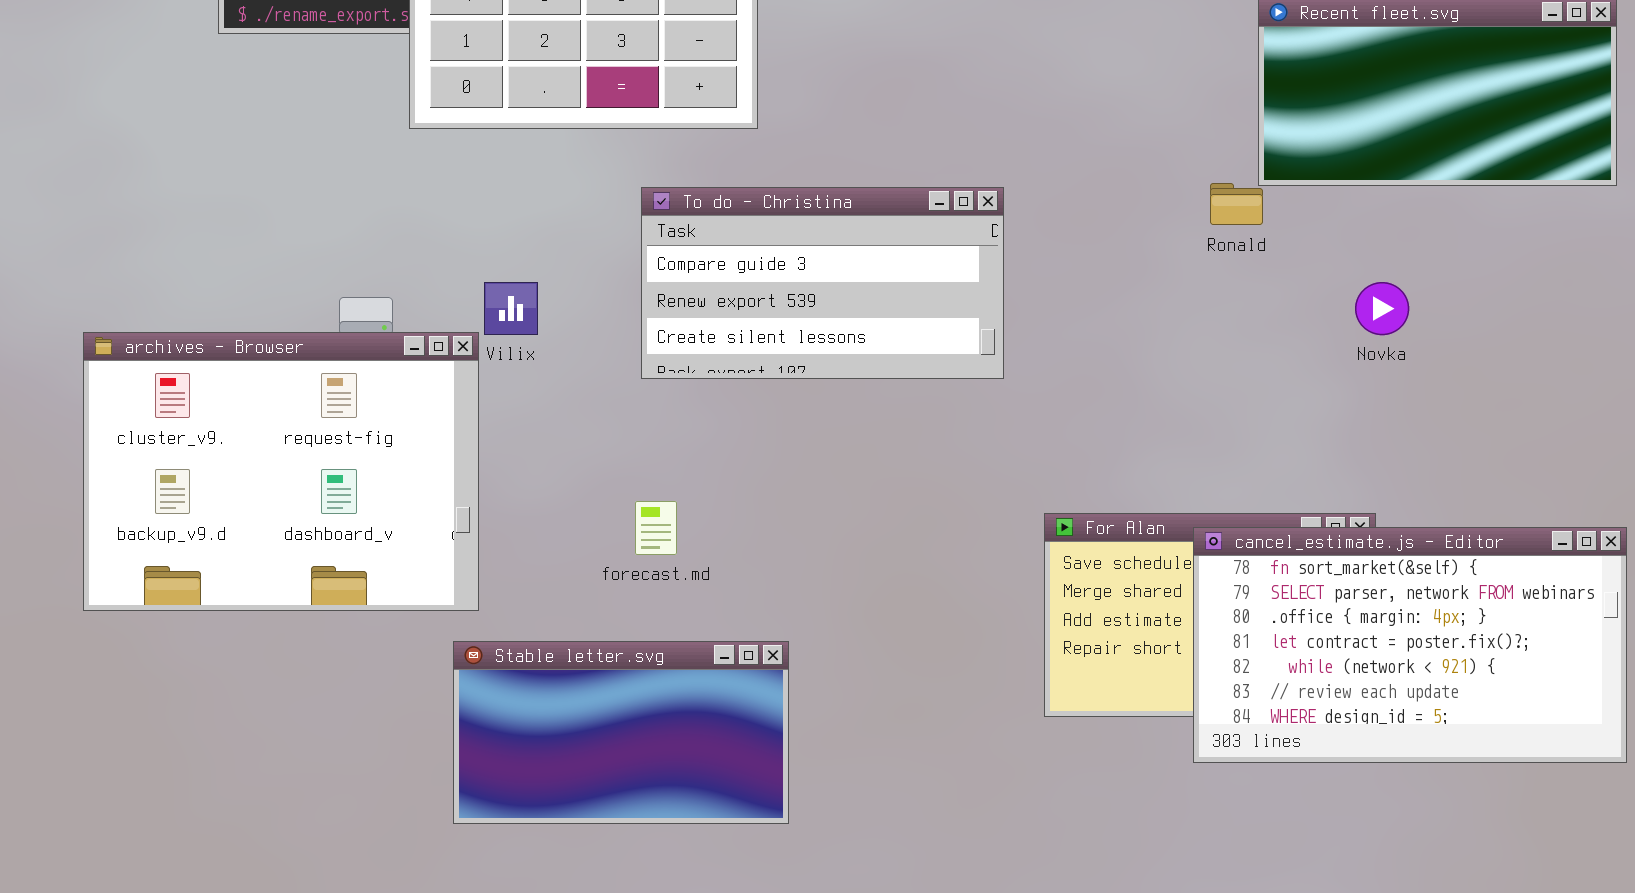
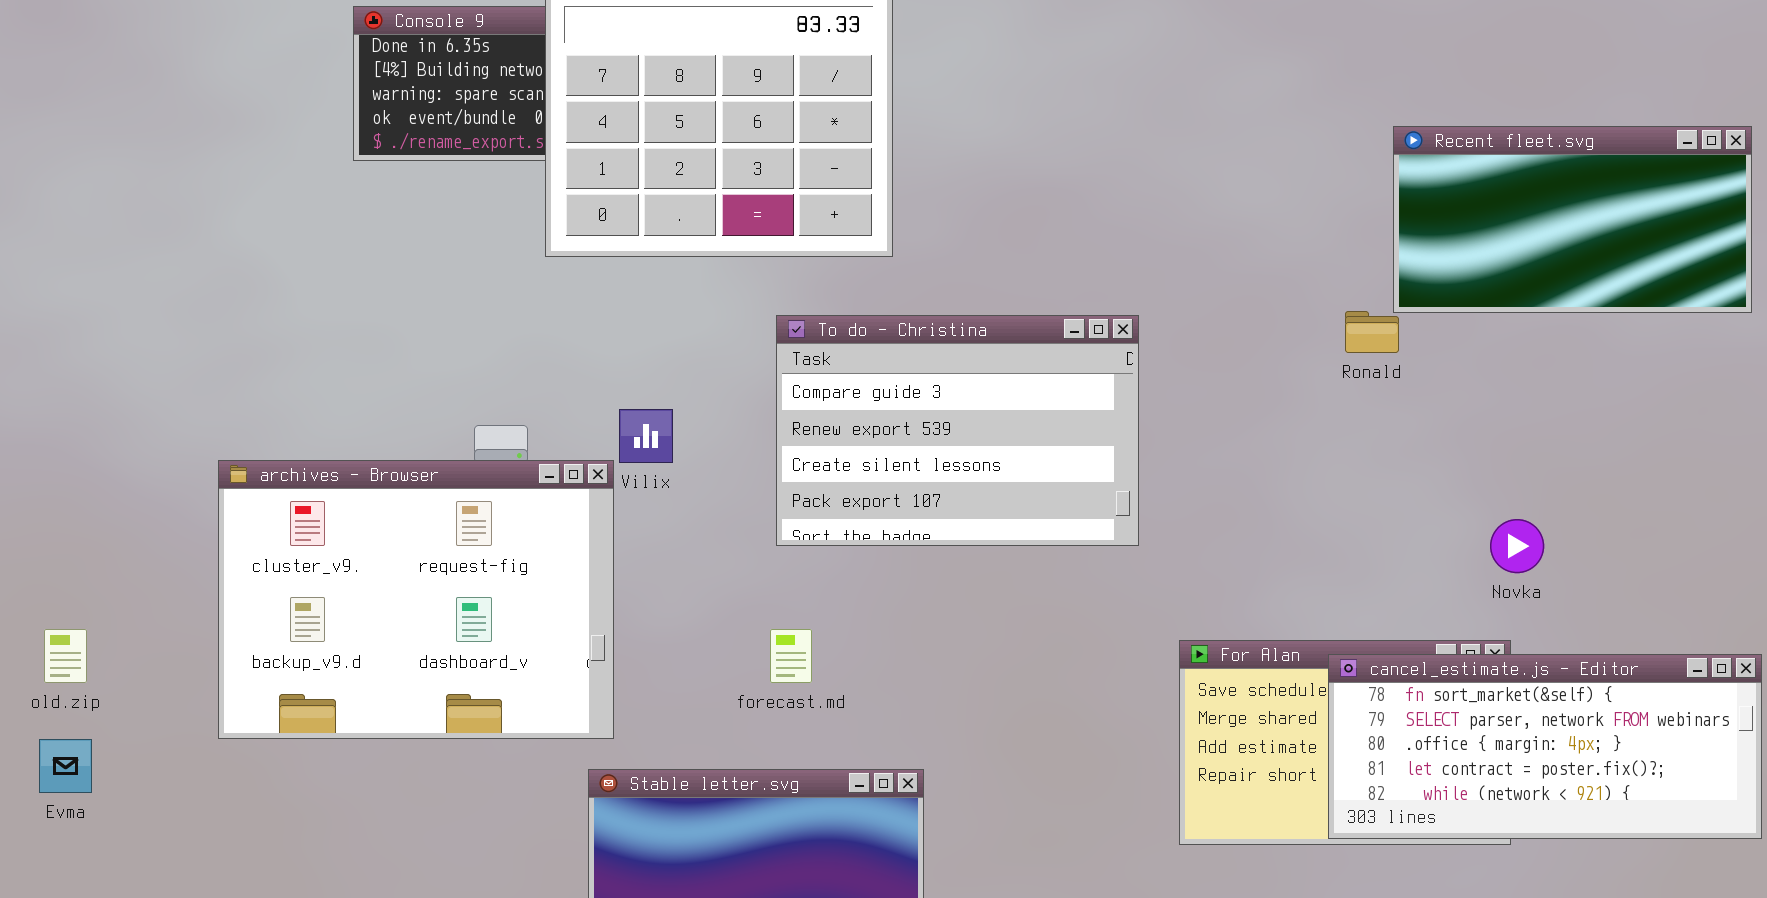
To do - Christina: [641,187,1004,379] -> [776,315,1139,546], resized
Novka: [1355,282,1409,335] -> [1490,519,1544,573], moved
cancel_estimate.js - Editor: [1193,527,1627,763] -> [1328,654,1762,839], resized

